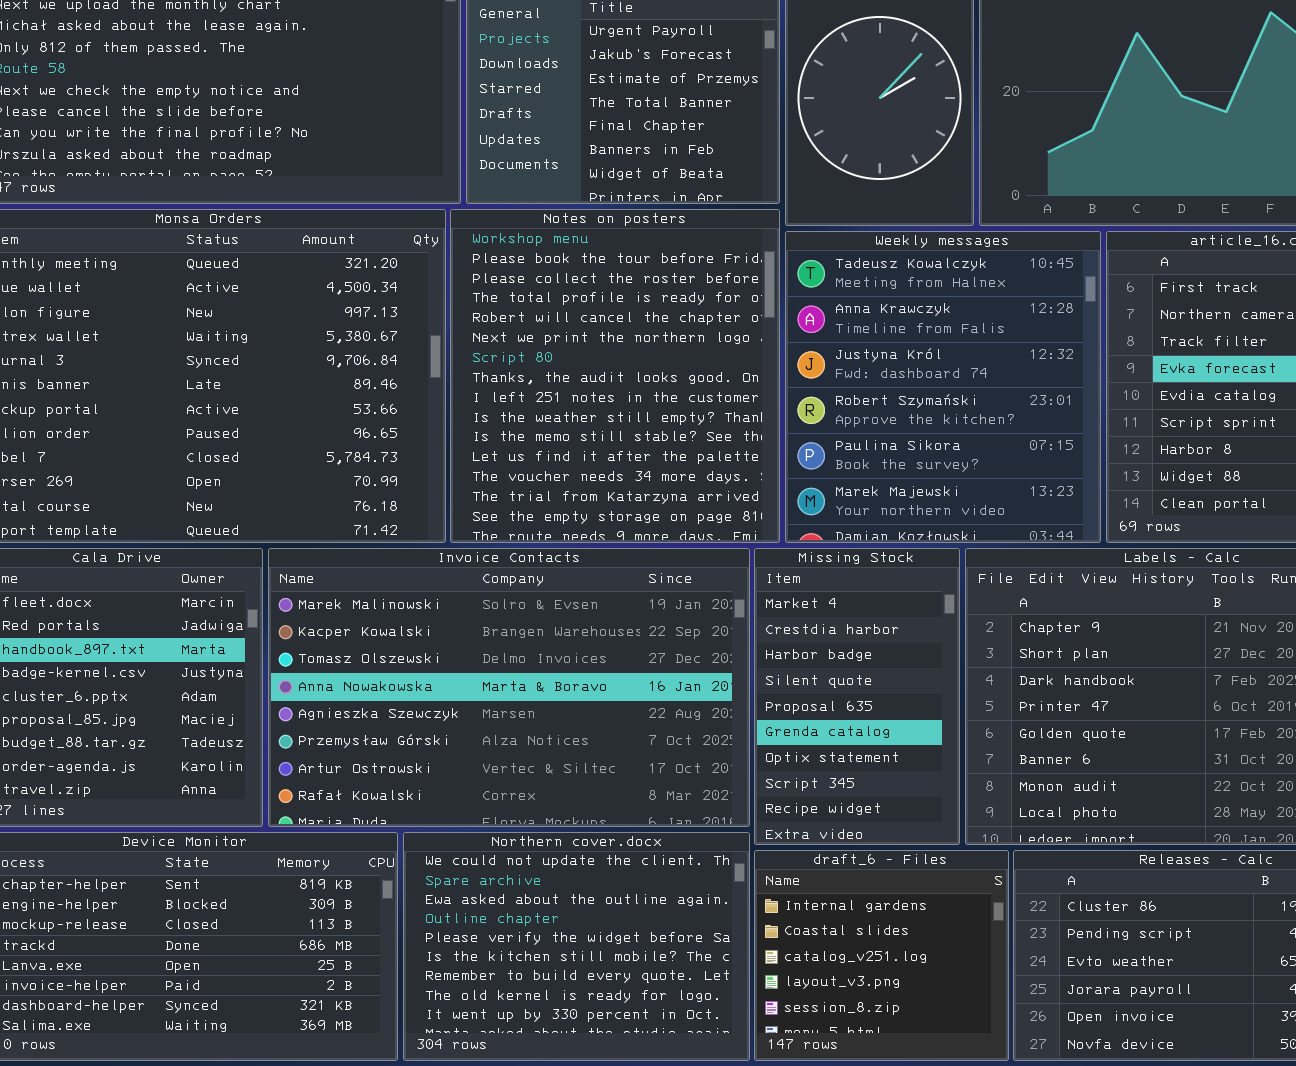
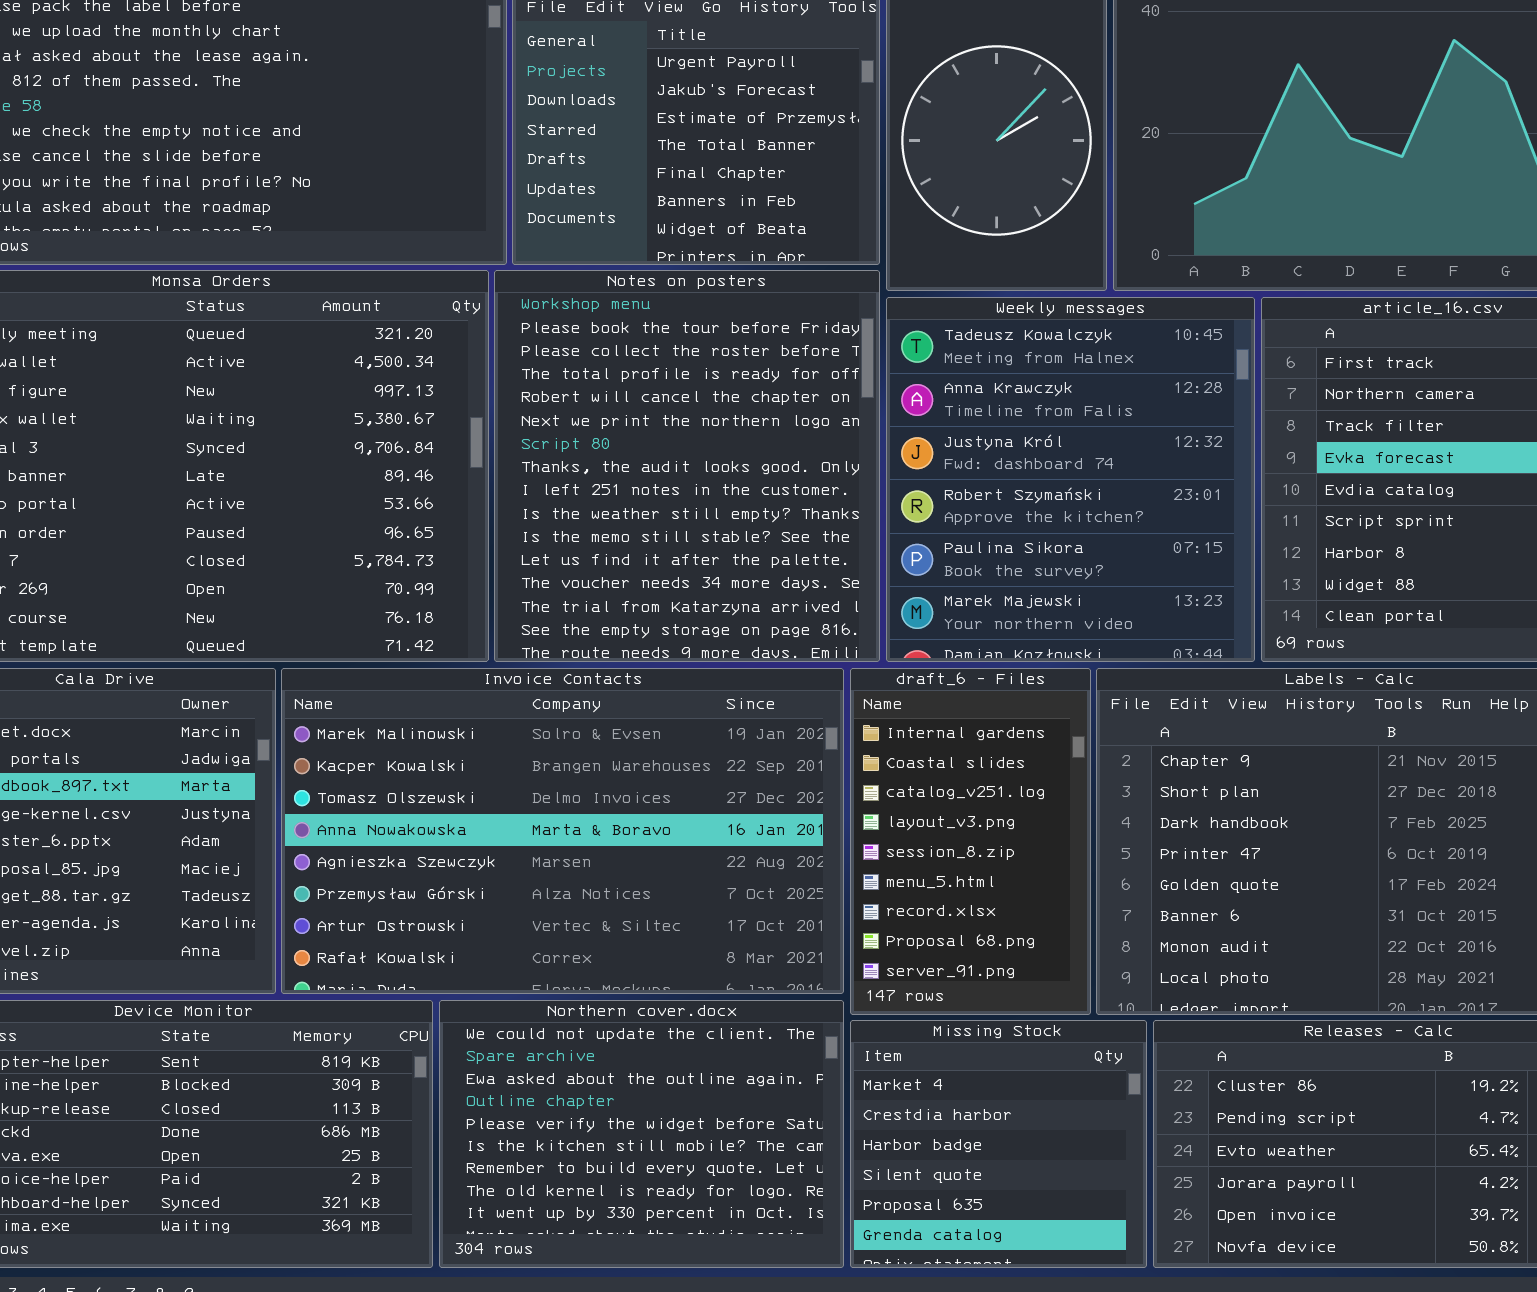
Missing Stock: [754,548,960,845] -> [850,1020,1147,1268], moved, resized
draft_6 - Files: [754,850,1009,1061] -> [850,668,1091,1015], moved, resized

